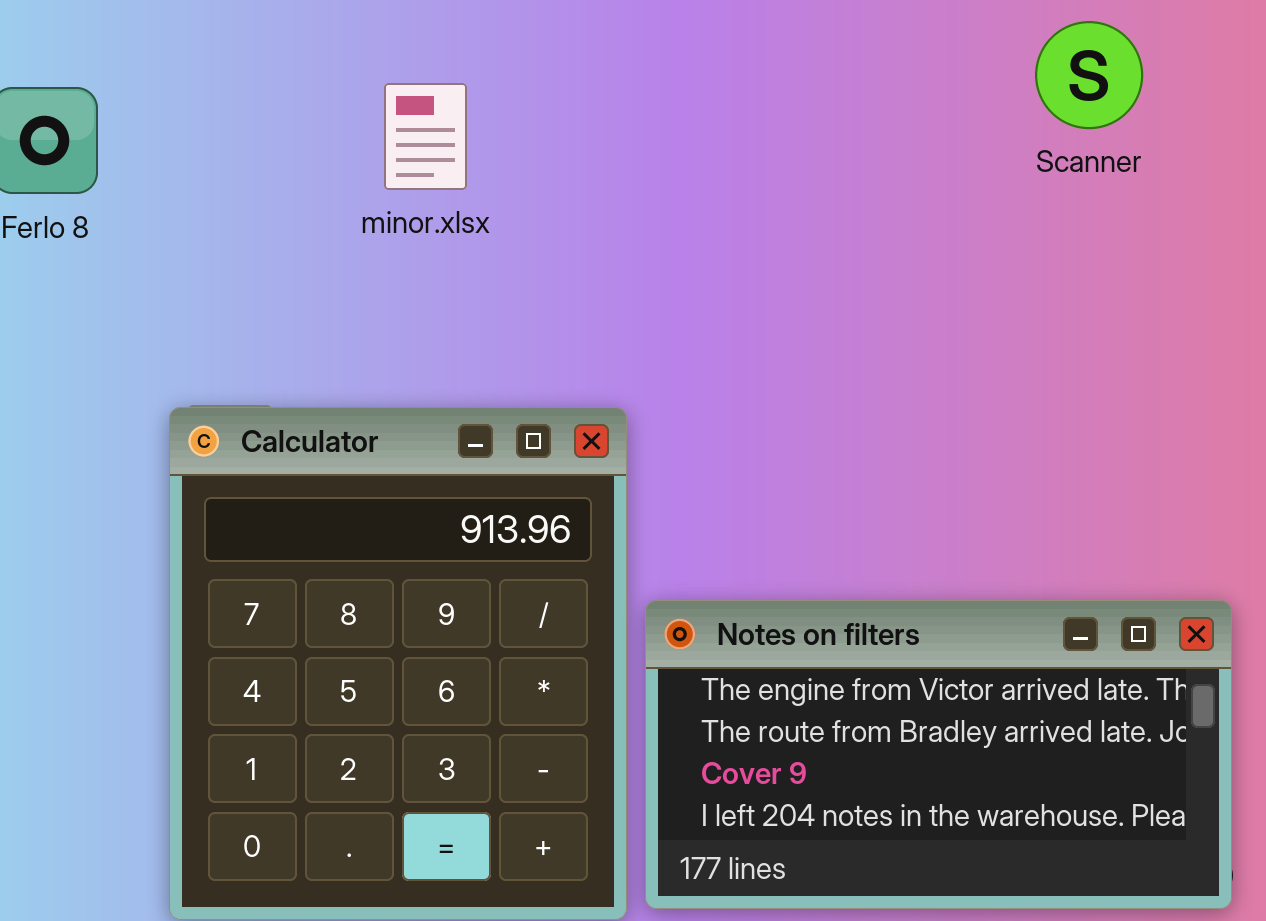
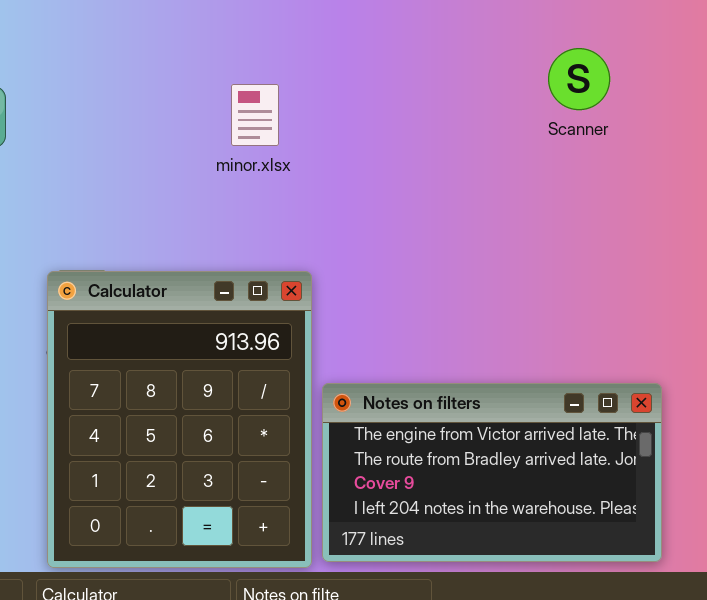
minor.xlsx: [384,83,467,190] -> [231,84,279,146], moved

